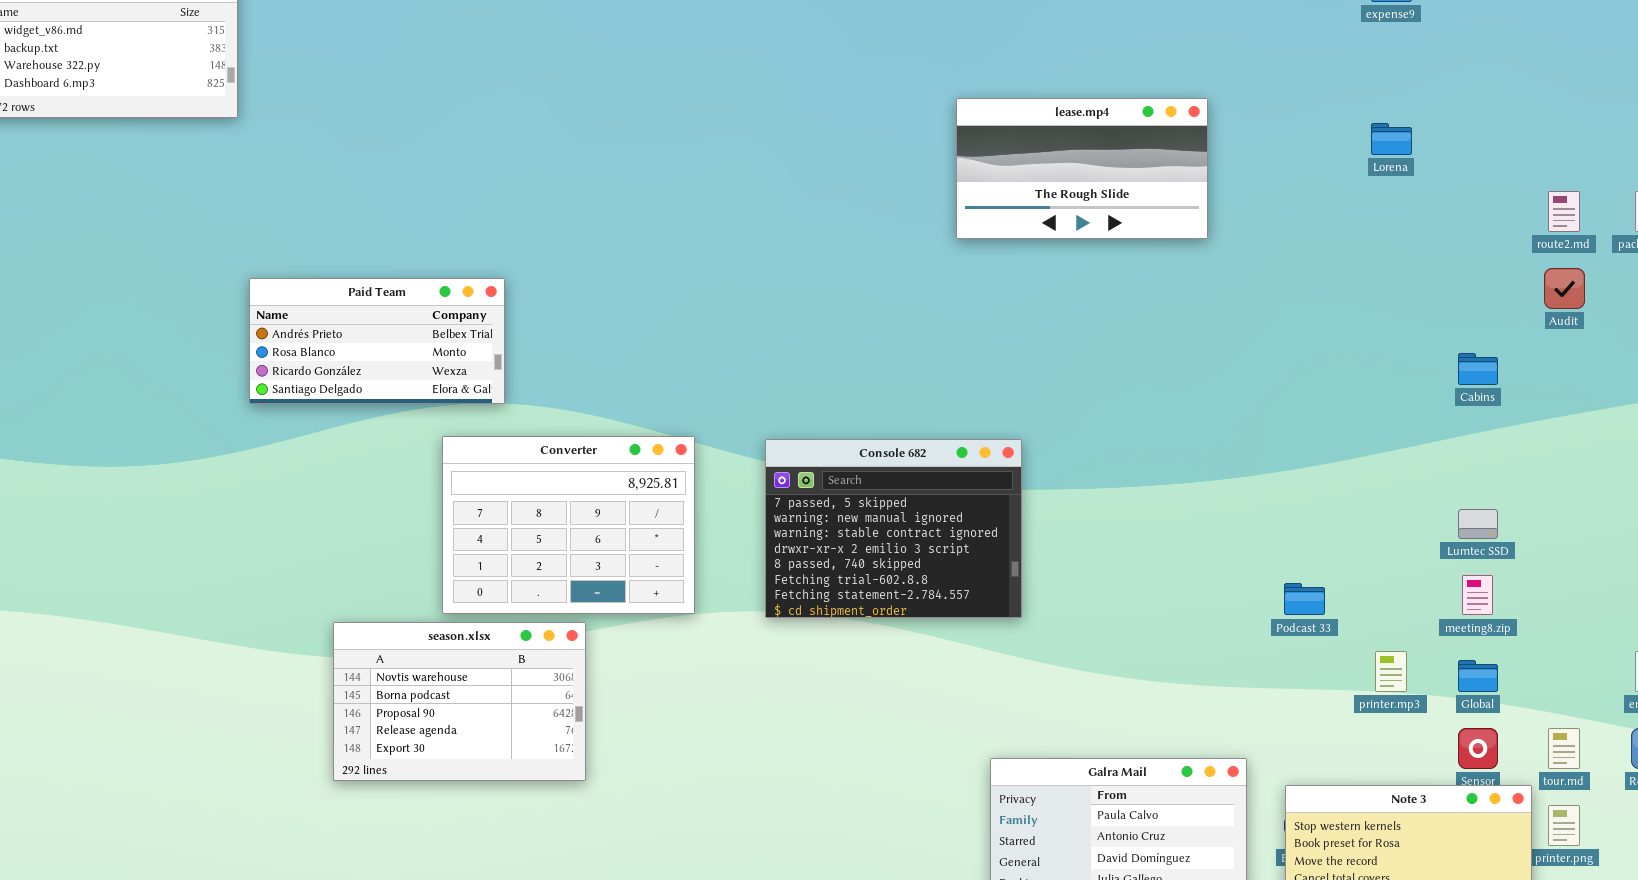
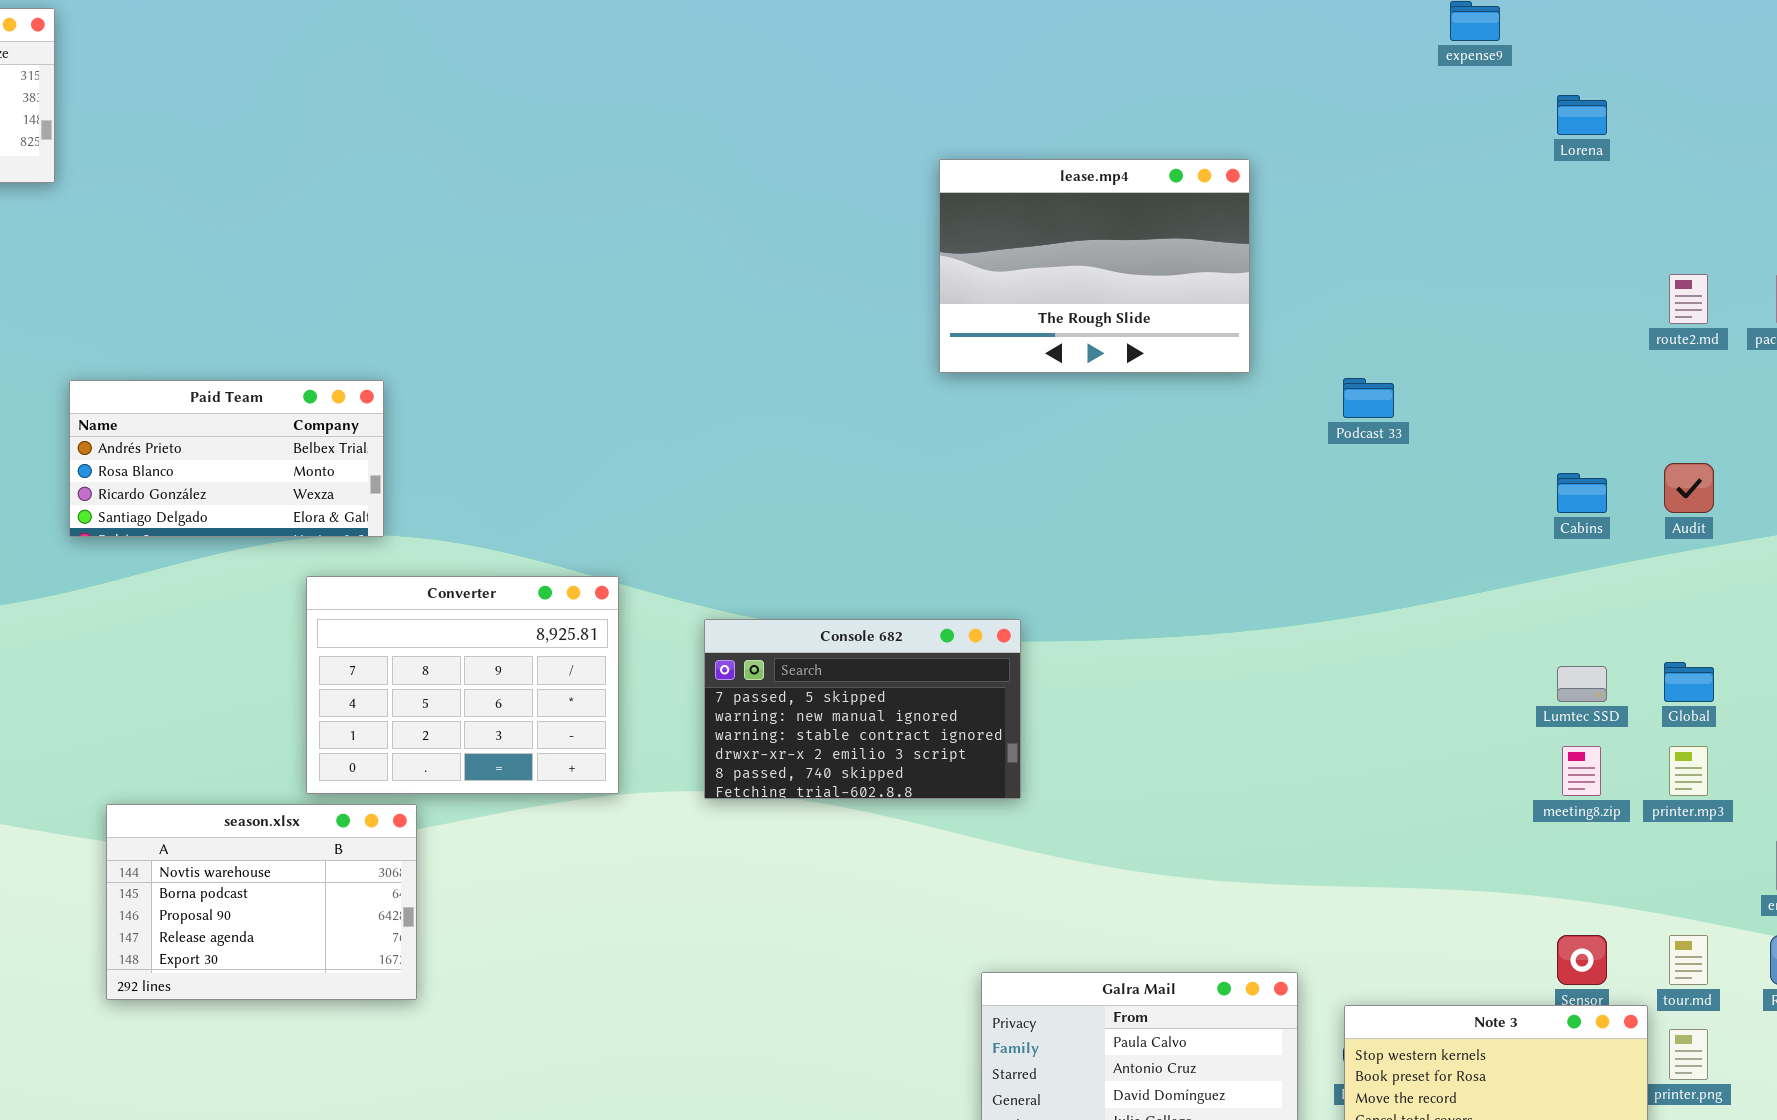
lease.mp4: [956,98,1208,239] -> [939,159,1250,373], resized
Lorena: [1371,123,1412,155] -> [1557,95,1607,135], moved
Audit: [1544,268,1585,309] -> [1664,463,1714,513], moved
Console 682: [765,439,1022,618] -> [704,619,1021,799], resized
Podcast 33: [1284,583,1325,615] -> [1343,378,1394,418], moved
season.xlsx: [333,622,586,781] -> [106,804,417,1000], moved
printer.mp3: [1375,651,1407,692] -> [1669,746,1708,796], moved
Global: [1458,660,1498,692] -> [1664,662,1714,702], moved

